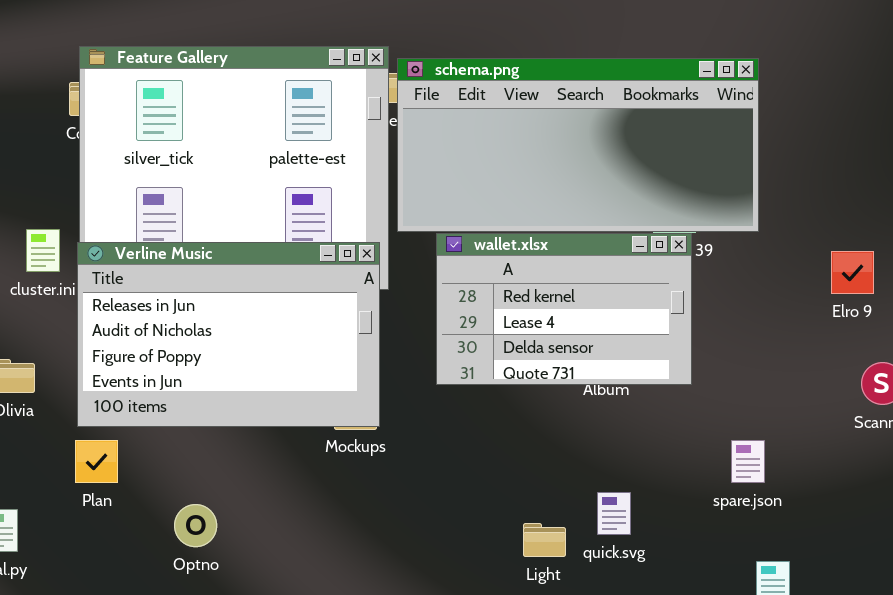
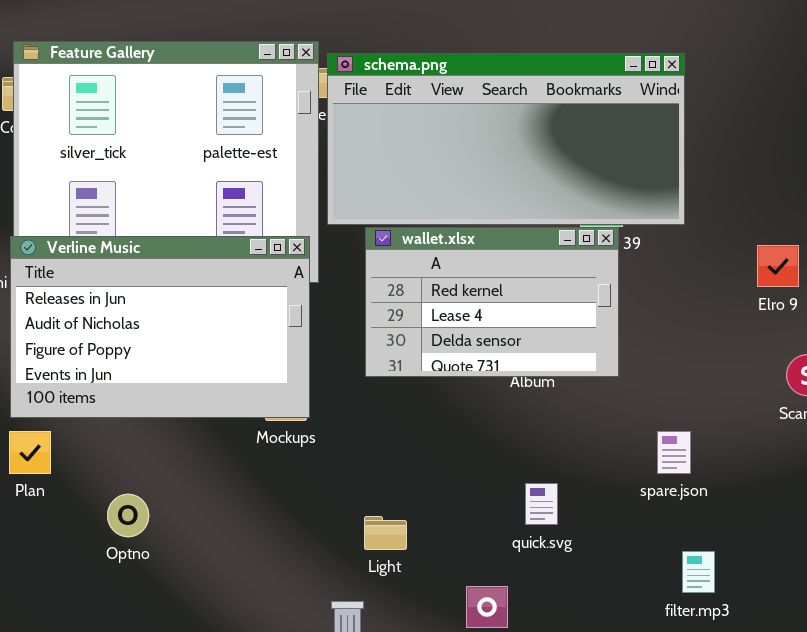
Light: [523,523,566,557] -> [364,516,407,550], moved

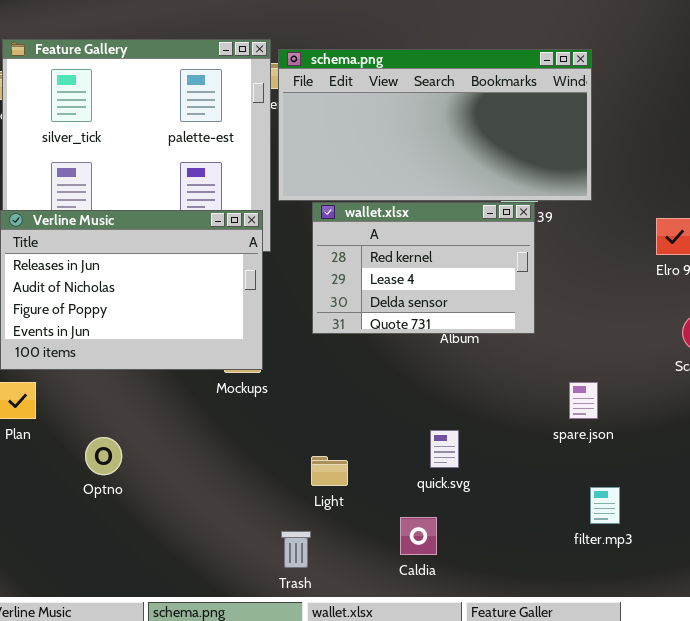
quick.svg: [525,483,558,525] -> [430,430,459,468], moved

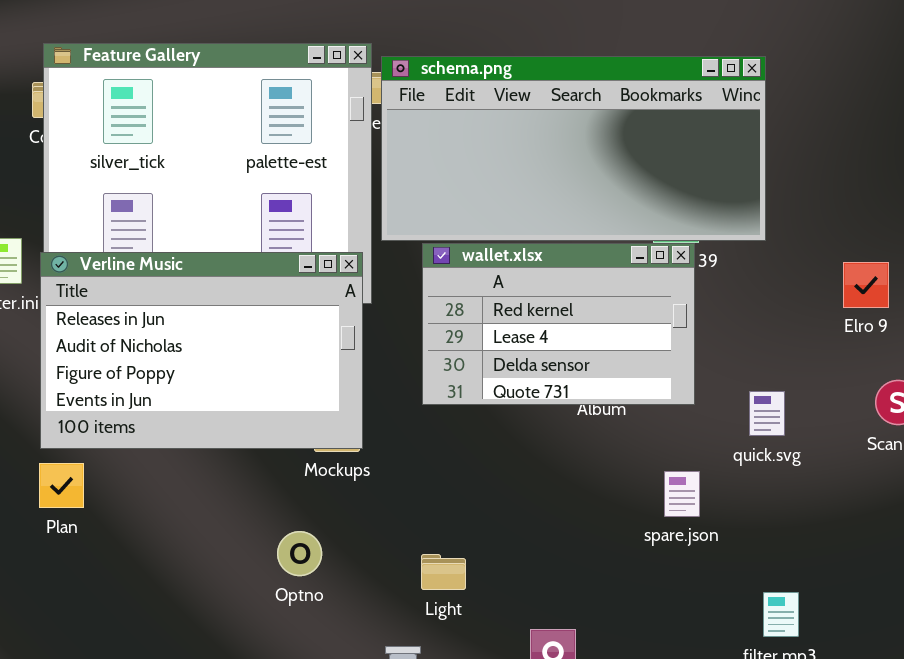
spare.json: [569,382,598,419] -> [664,471,700,517], moved
quick.svg: [430,430,459,468] -> [749,391,785,436], moved
Optno: [85,437,122,475] -> [277,531,322,576], moved

